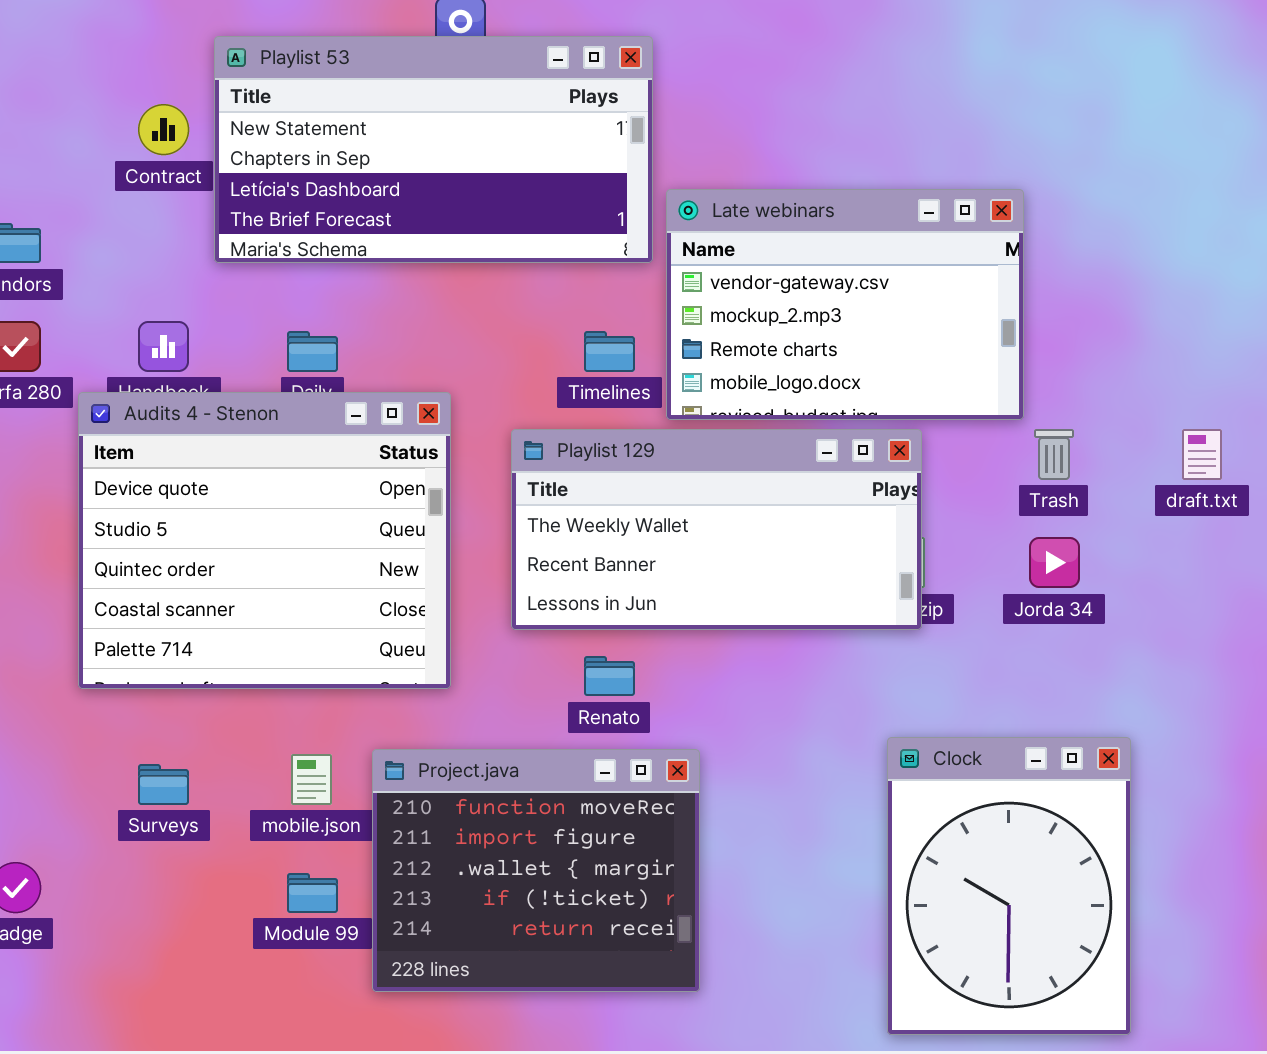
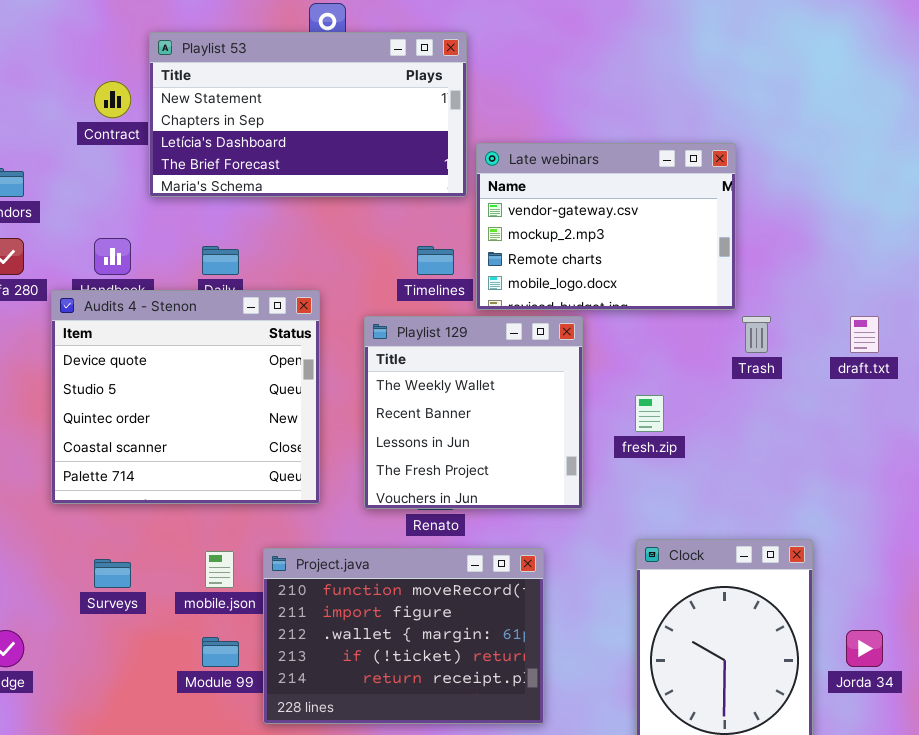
Playlist 129: [511,429,922,630] -> [364,316,583,509], resized
Jorda 34: [1029,537,1080,588] -> [846,630,883,667], moved
Project.java: [372,749,700,992] -> [263,548,544,724], resized

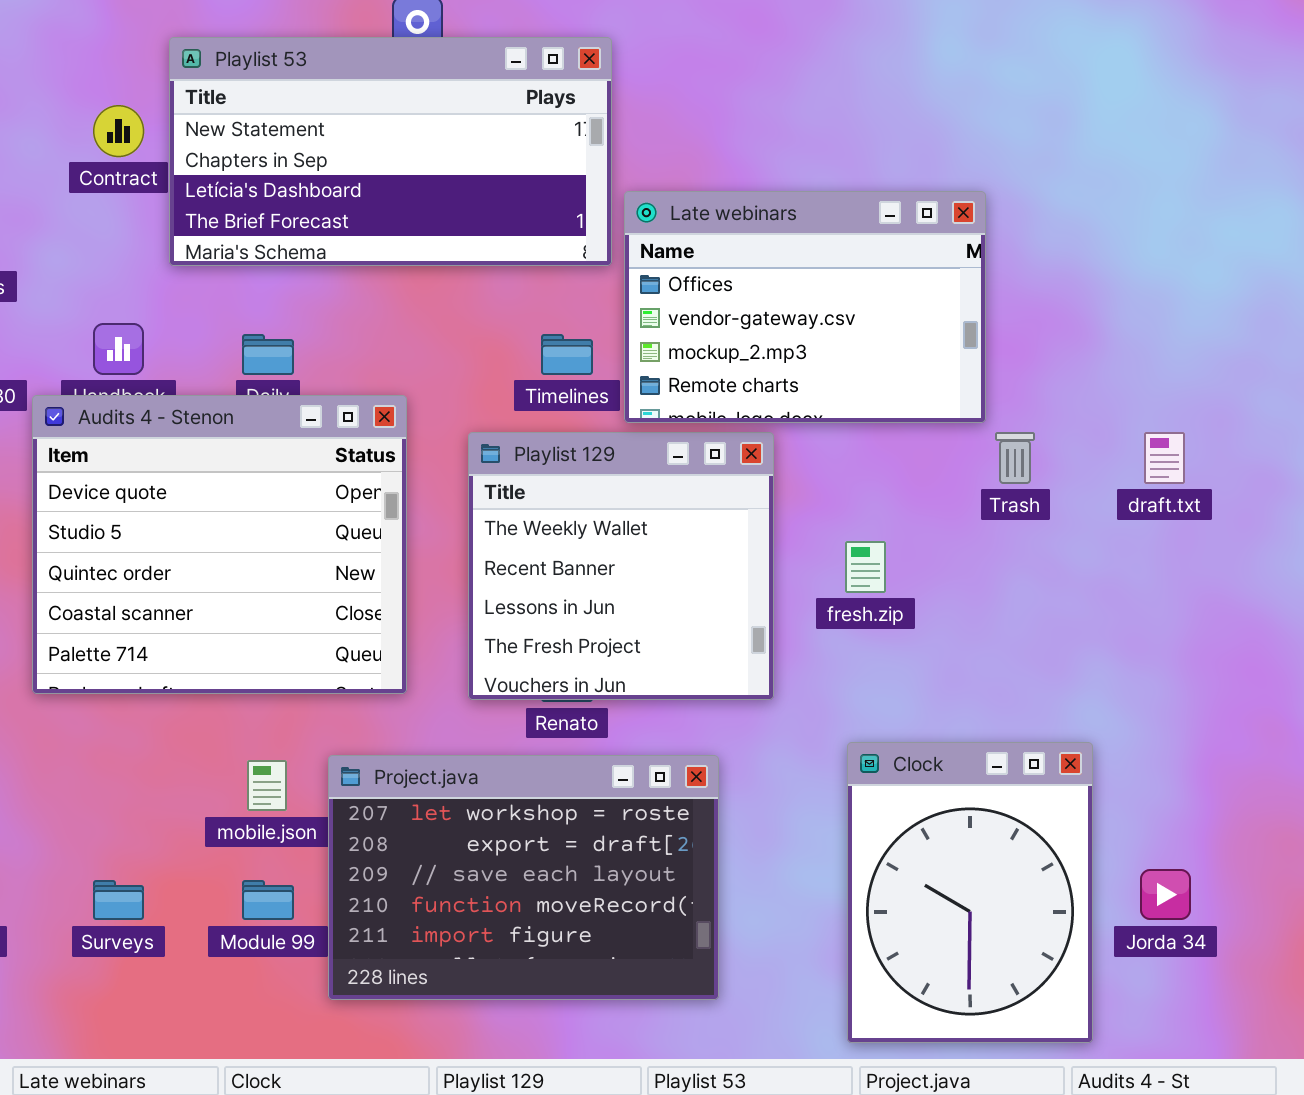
Late webinars: [476,143,736,310] -> [624,191,986,423], scrolled up 1 row
Project.java: [263,548,544,724] -> [328,755,719,1000], scrolled up 3 rows
Surveys: [94,559,131,588] -> [93,880,144,920], moved

